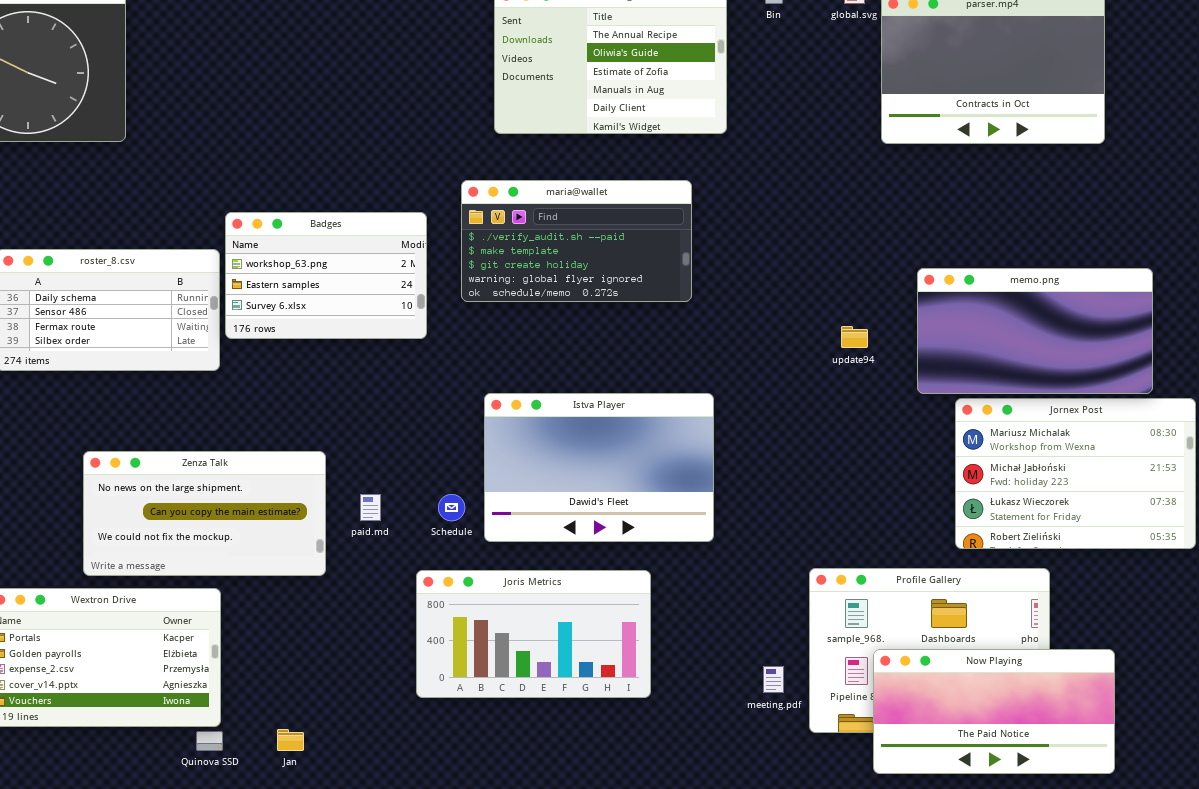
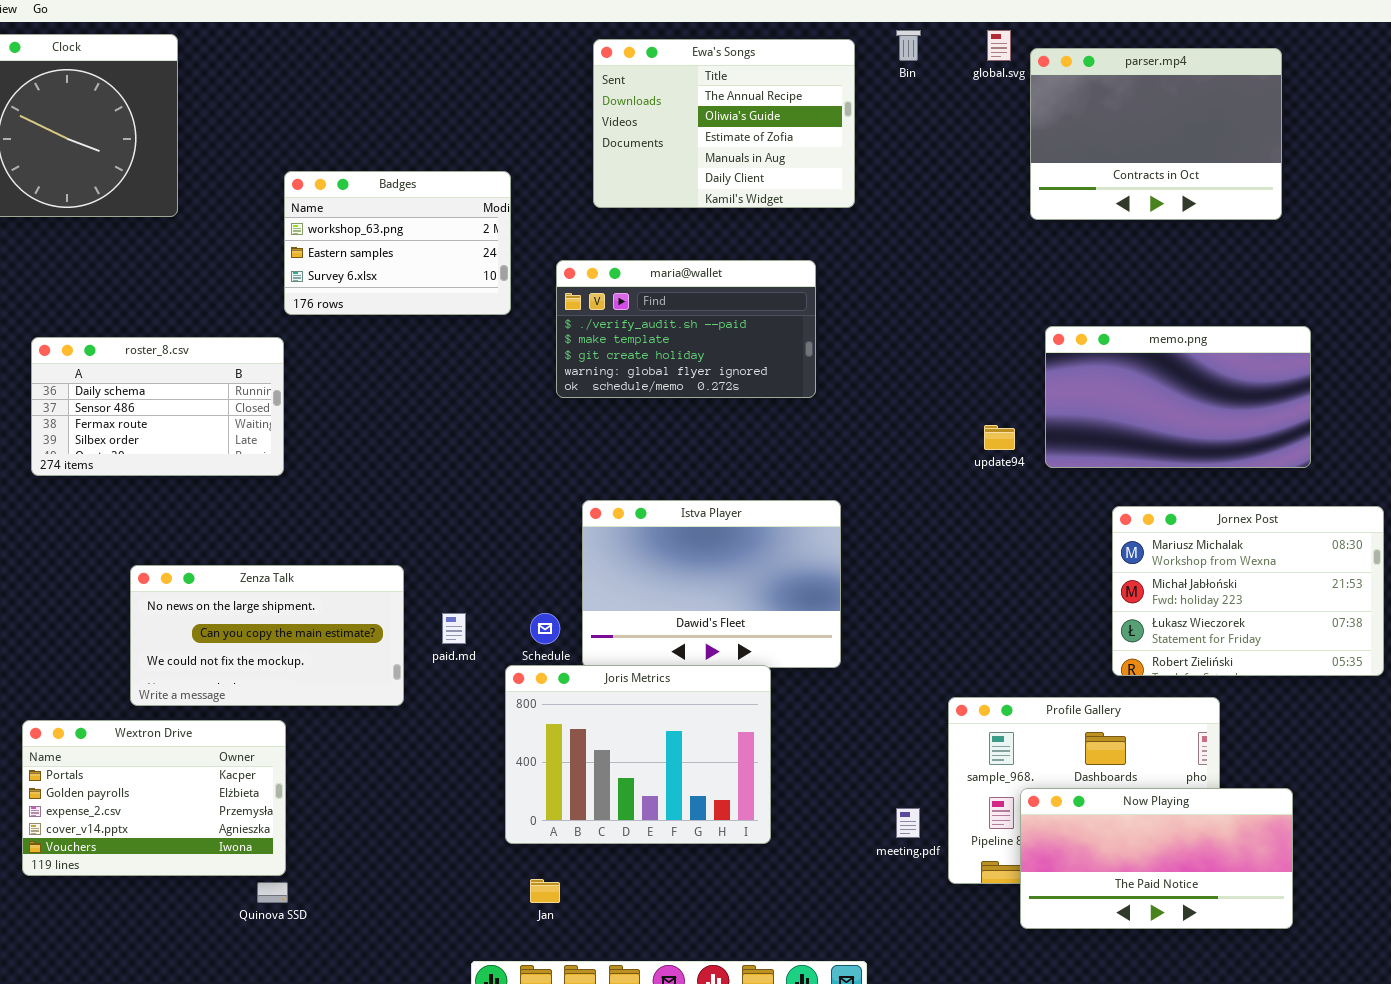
Badges: [225,212,427,339] -> [284,171,511,315], moved
memo.png: [917,268,1153,394] -> [1045,326,1311,468], moved
Joris Metrics: [416,570,651,698] -> [505,665,771,844], resized
Jan: [277,729,304,751] -> [530,879,560,903], moved

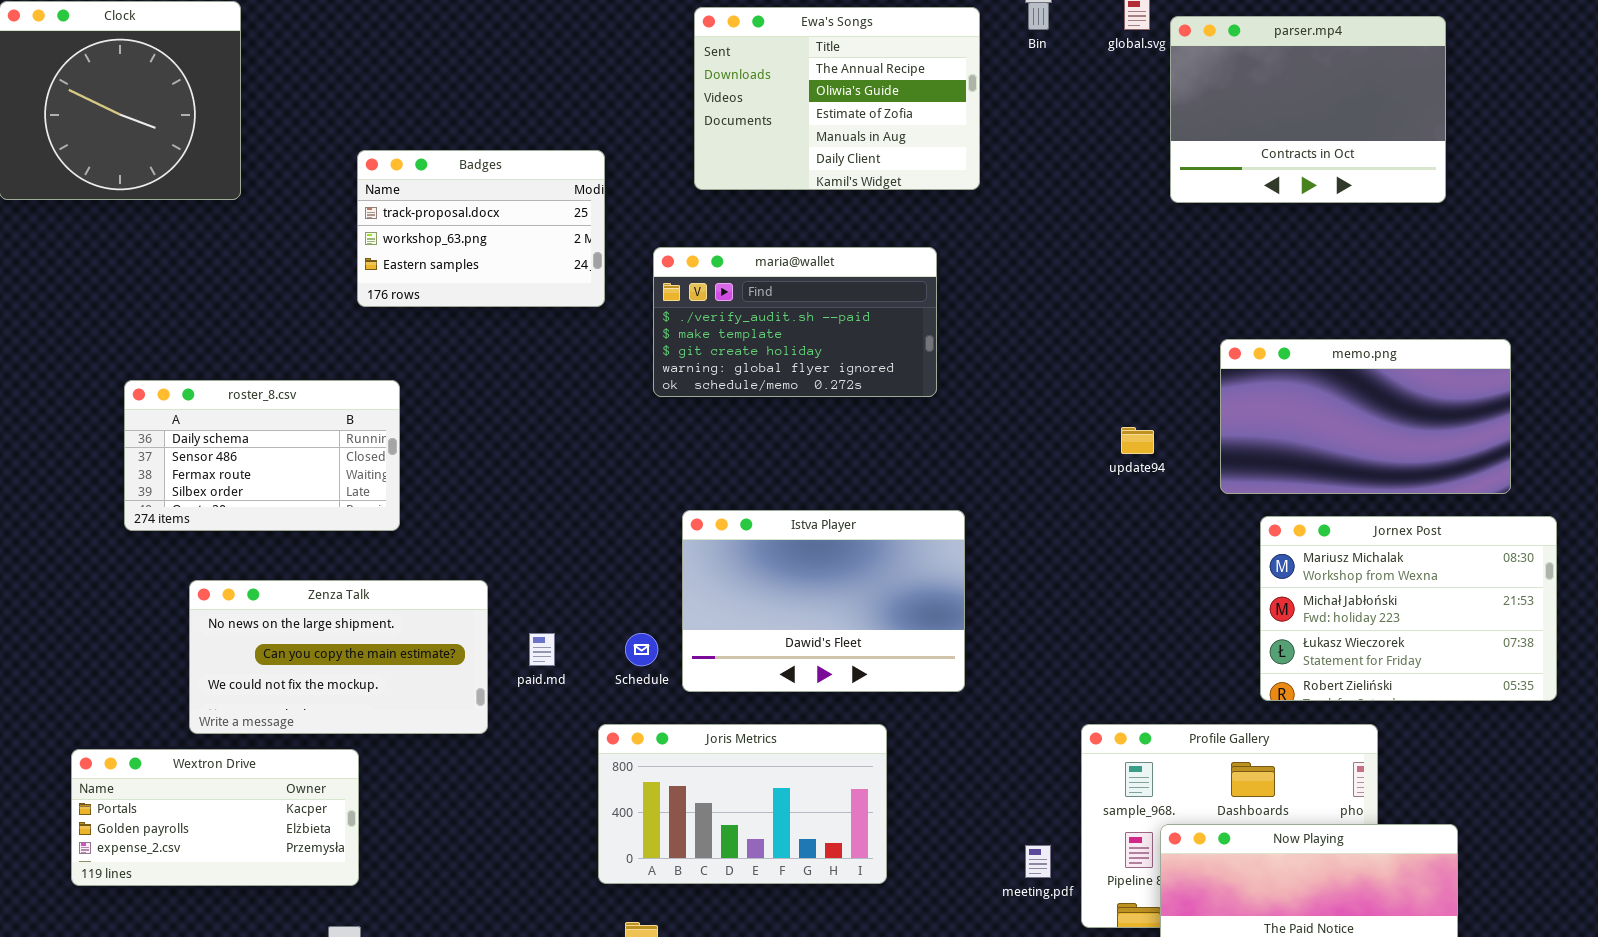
Badges: [284,171,511,315] -> [357,150,605,307], scrolled up 1 row
memo.png: [1045,326,1311,468] -> [1220,339,1511,494], moved
roster_8.csv: [31,337,284,476] -> [124,380,400,531], moved
Joris Metrics: [505,665,771,844] -> [598,724,887,884], resized
Wextron Drive: [22,720,286,876] -> [71,749,359,886], resized

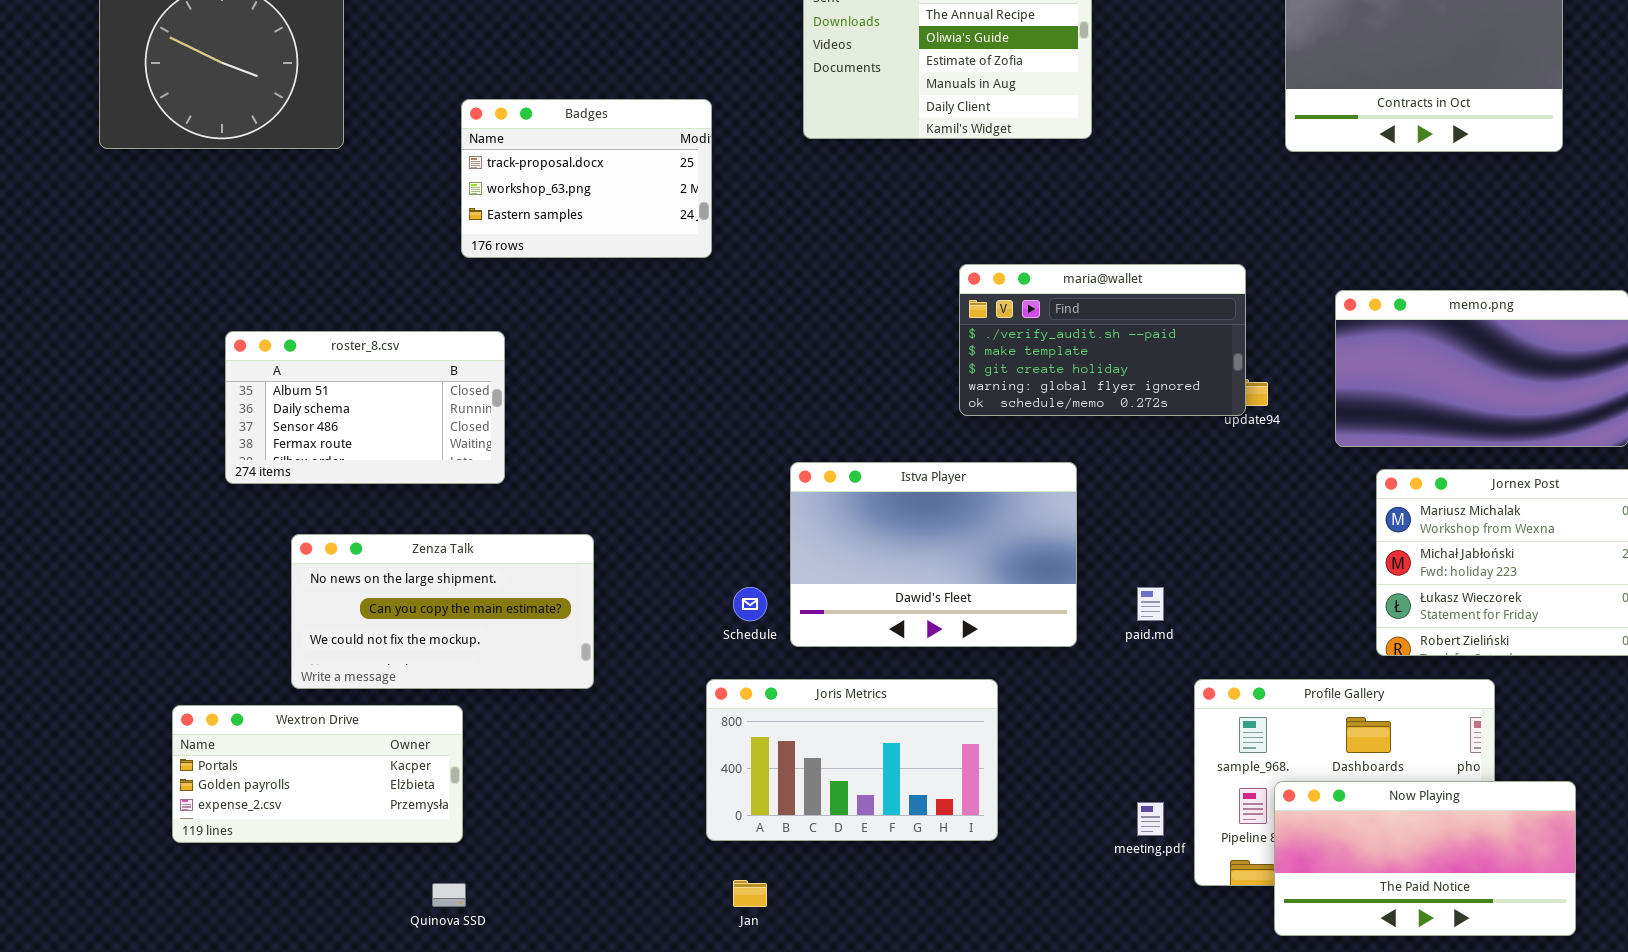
maria@wallet: [653,247,937,397] -> [959,264,1246,416], moved
roster_8.csv: [124,380,400,531] -> [225,331,505,484], scrolled up 1 row
paid.md: [529,633,555,666] -> [1137,587,1164,621], moved

